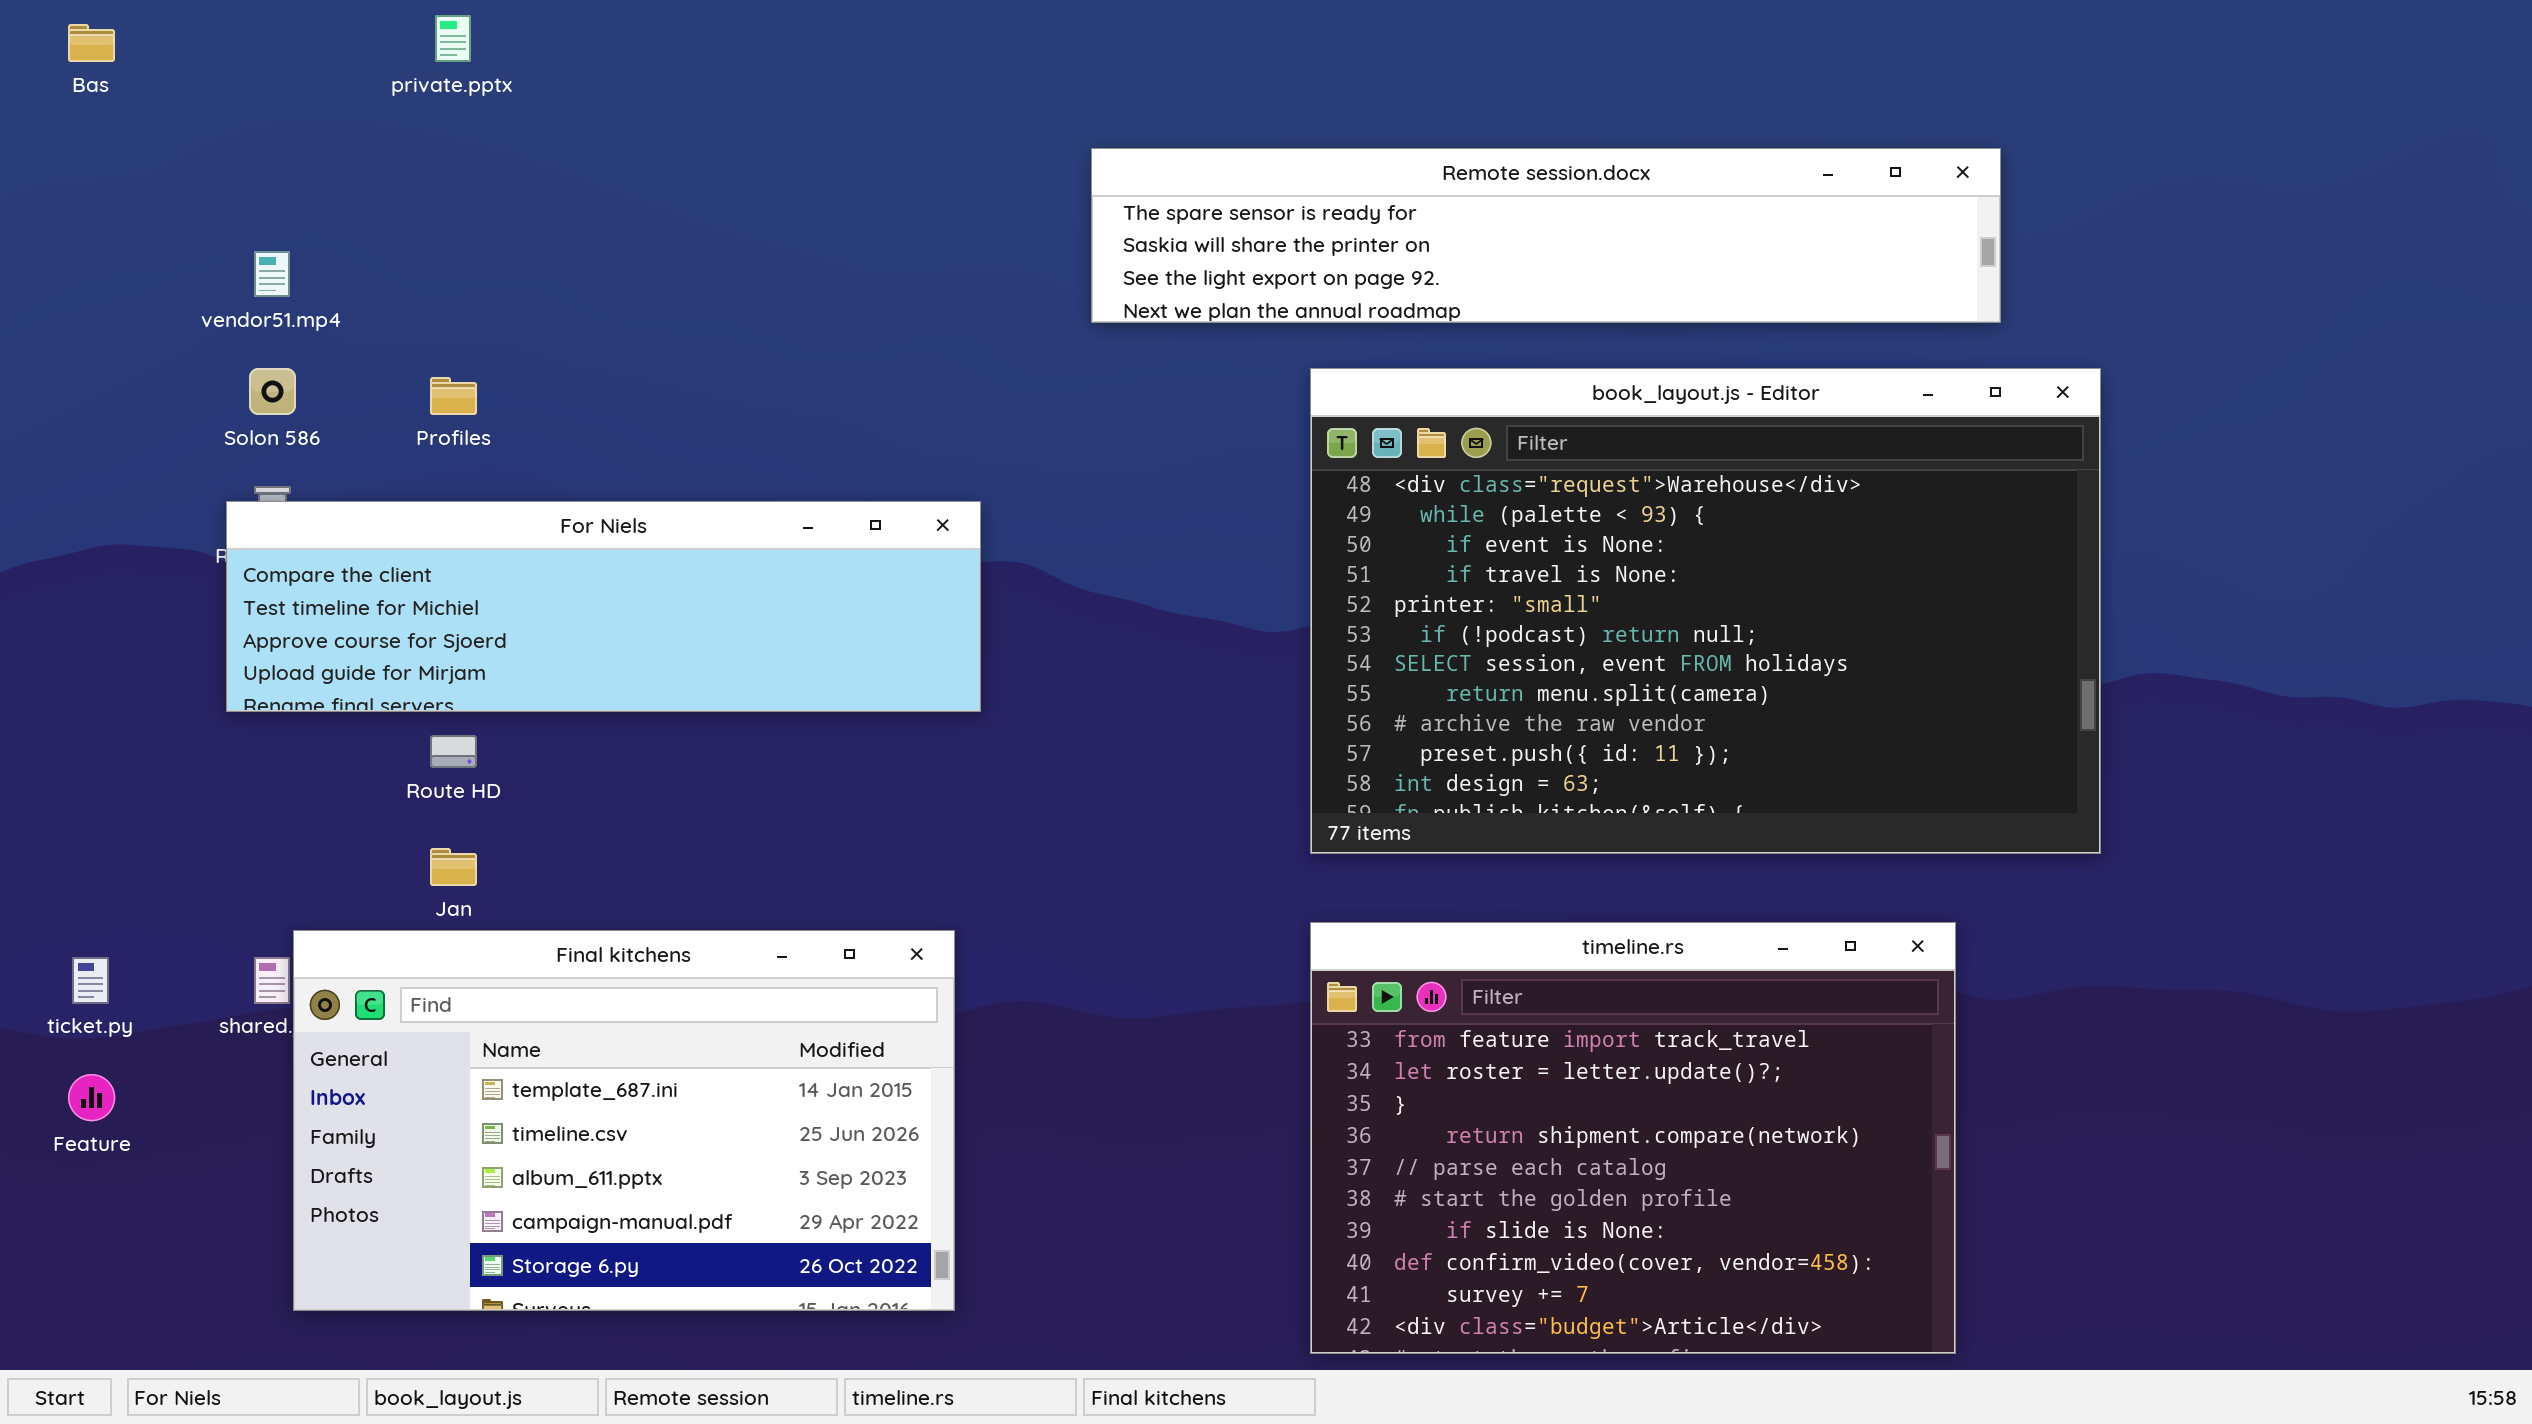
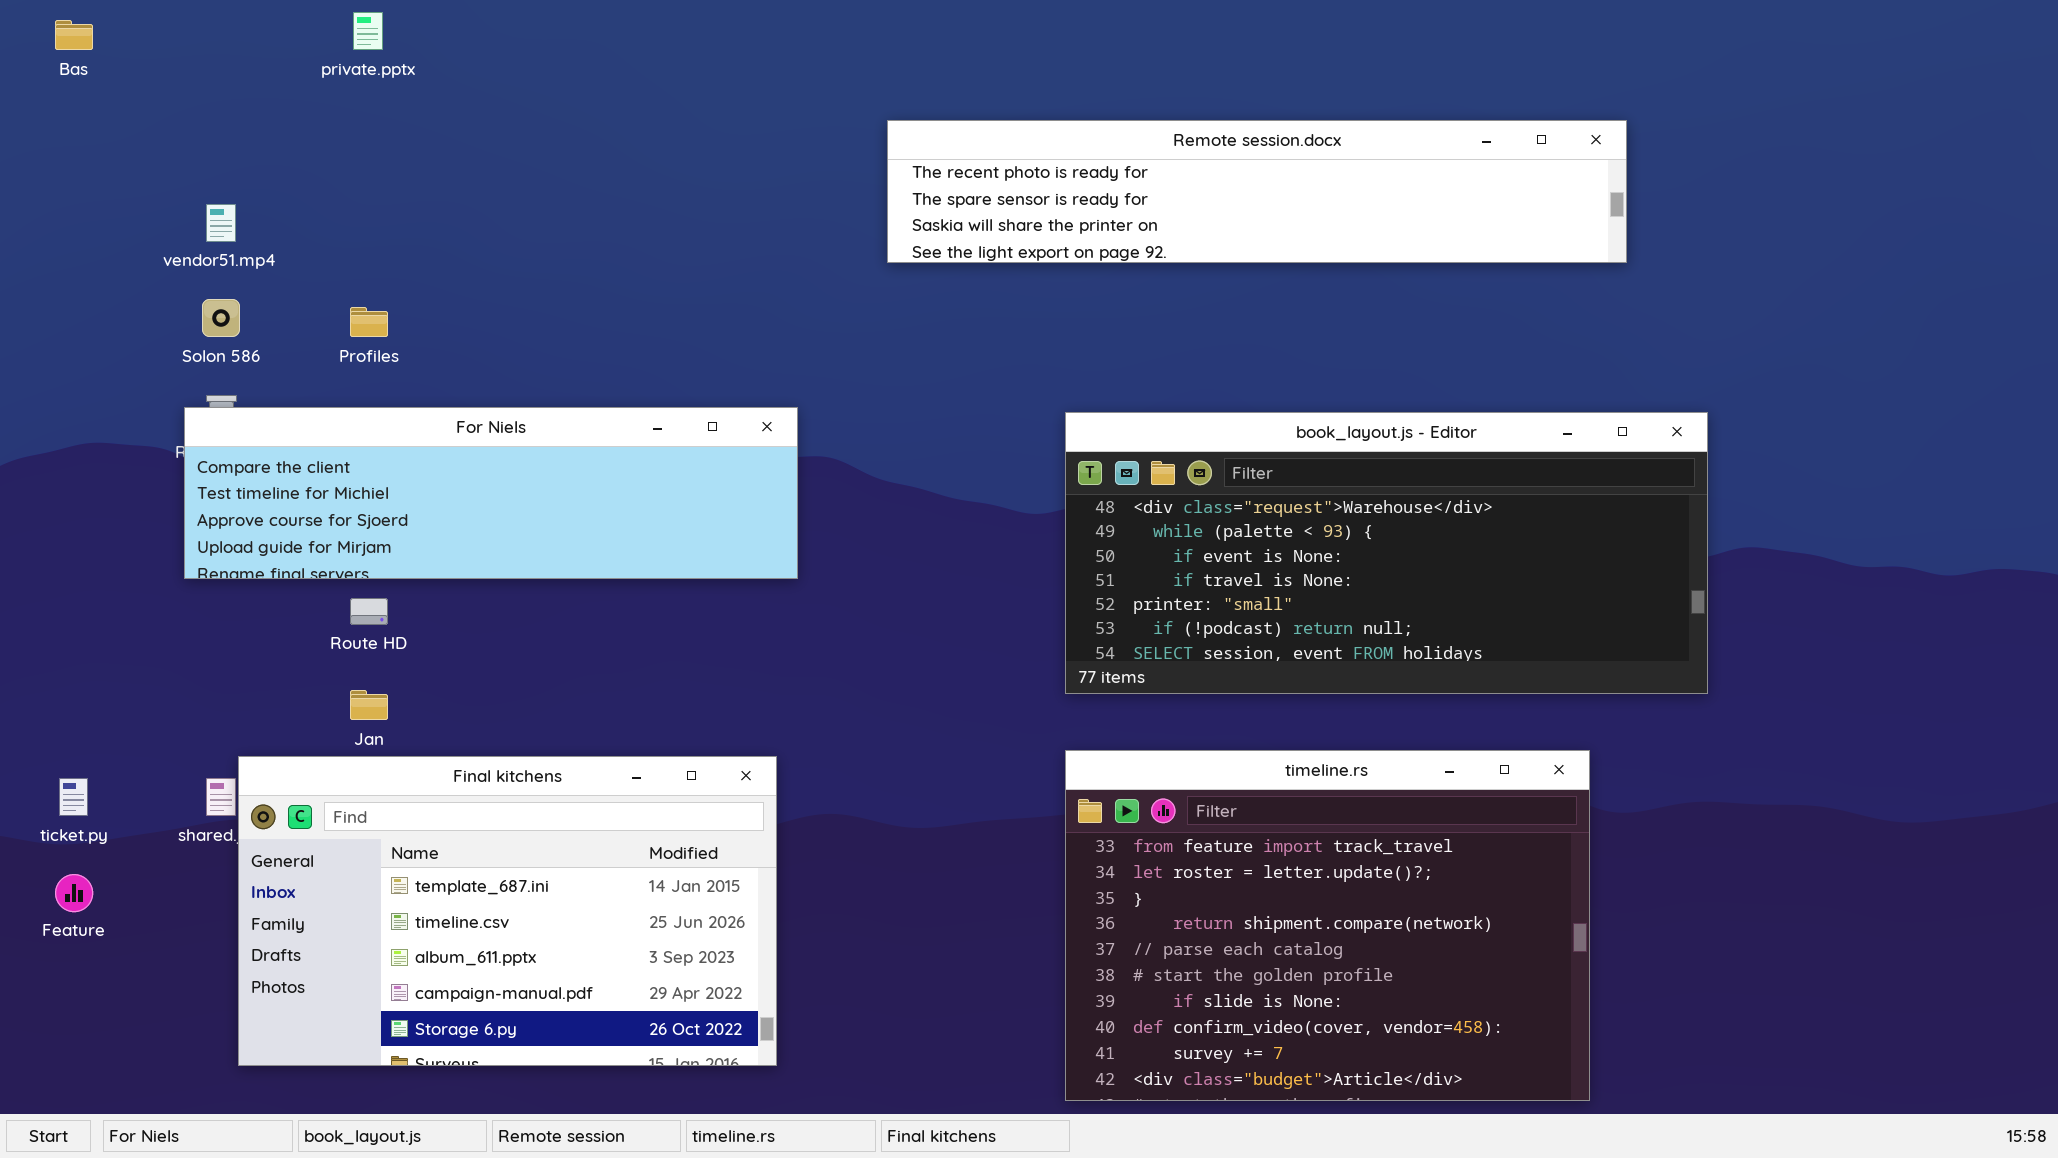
Remote session.docx: [1091,148,2001,323] -> [887,120,1627,263], scrolled up 1 row
book_layout.js - Editor: [1310,368,2101,854] -> [1065,412,1708,694], resized

